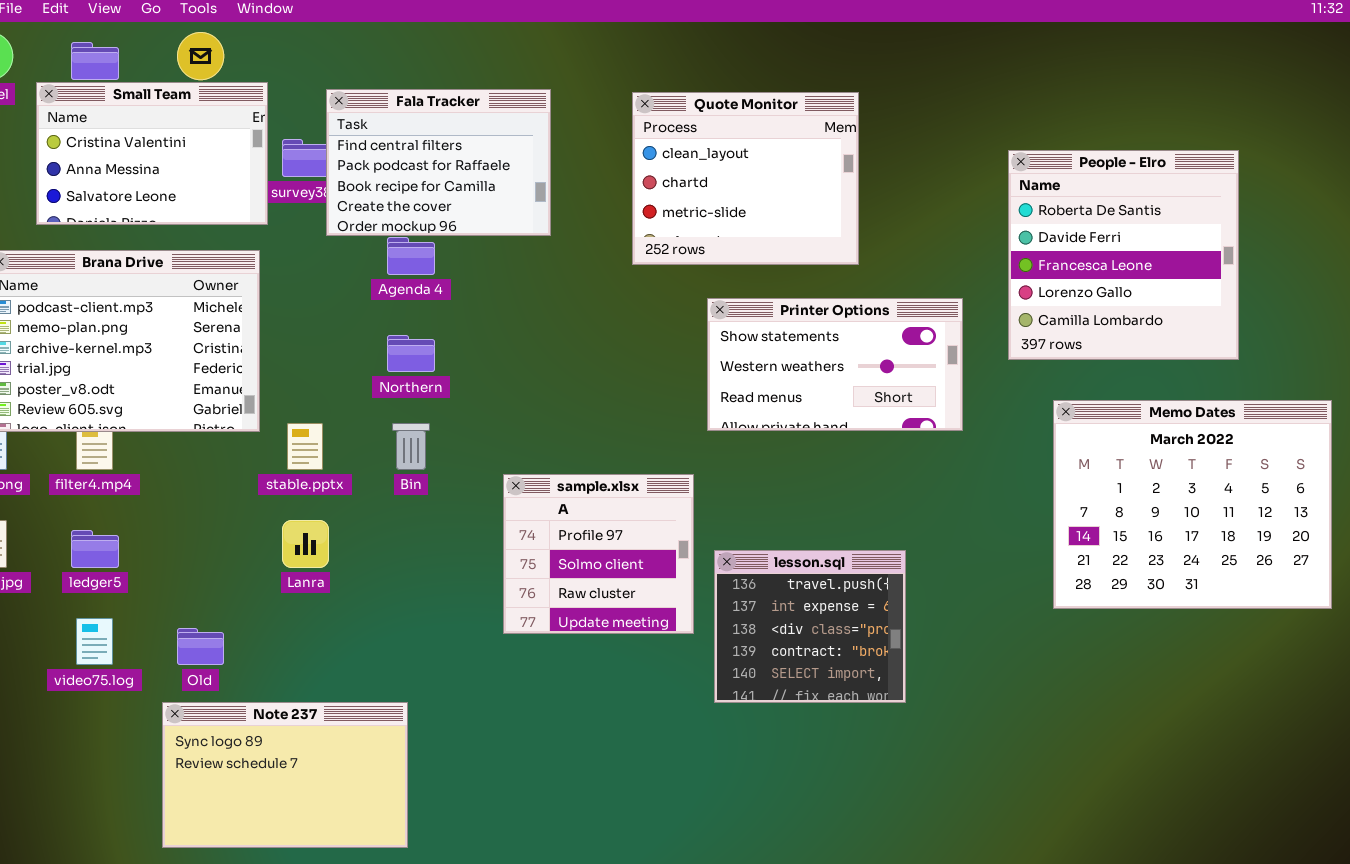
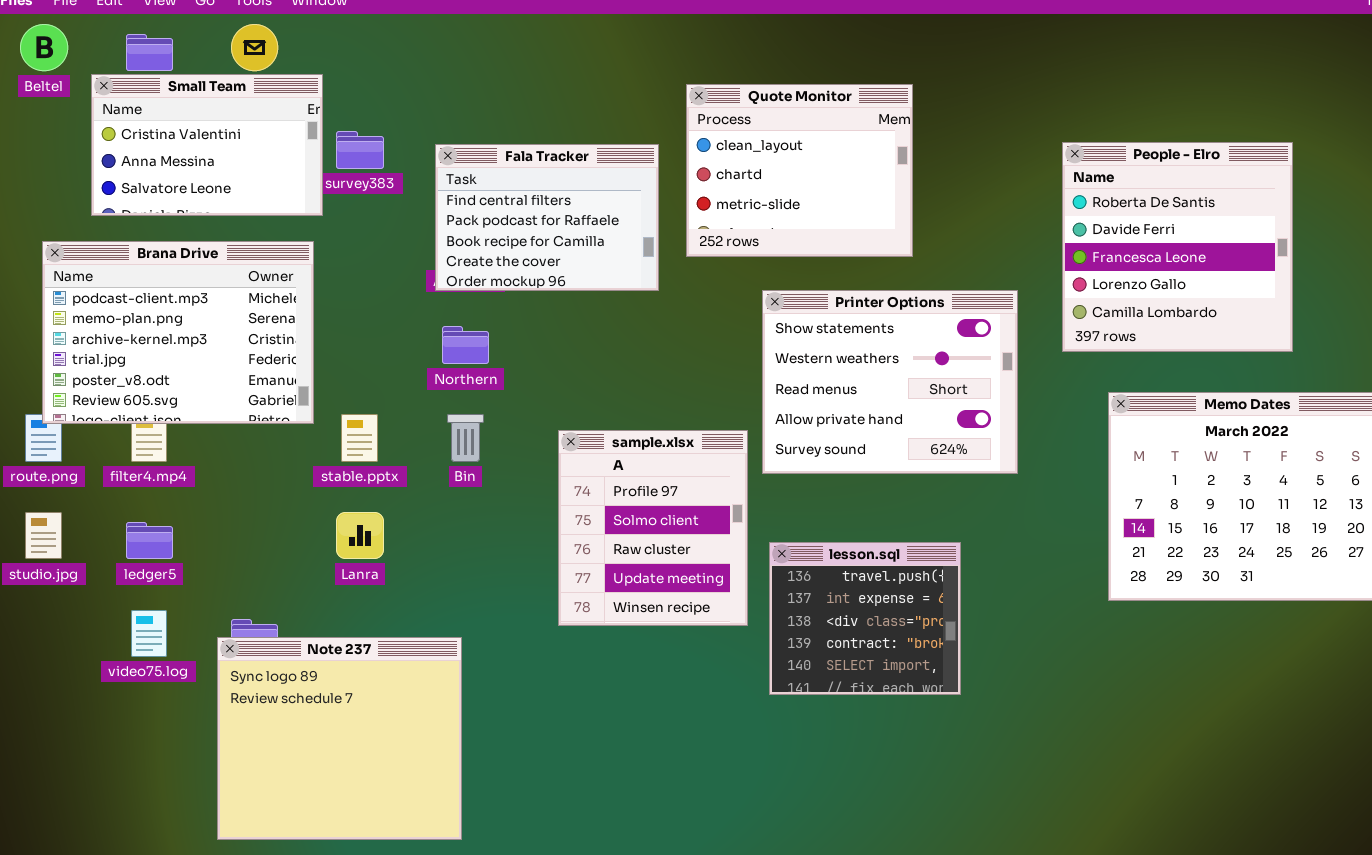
Fala Tracker: [326,89,551,236] -> [435,144,659,291], moved
Printer Options: [707,298,963,431] -> [762,290,1018,474], resized
sample.xlsx: [503,474,694,634] -> [558,430,748,626], resized
Note 237: [162,702,408,848] -> [217,637,462,840], resized

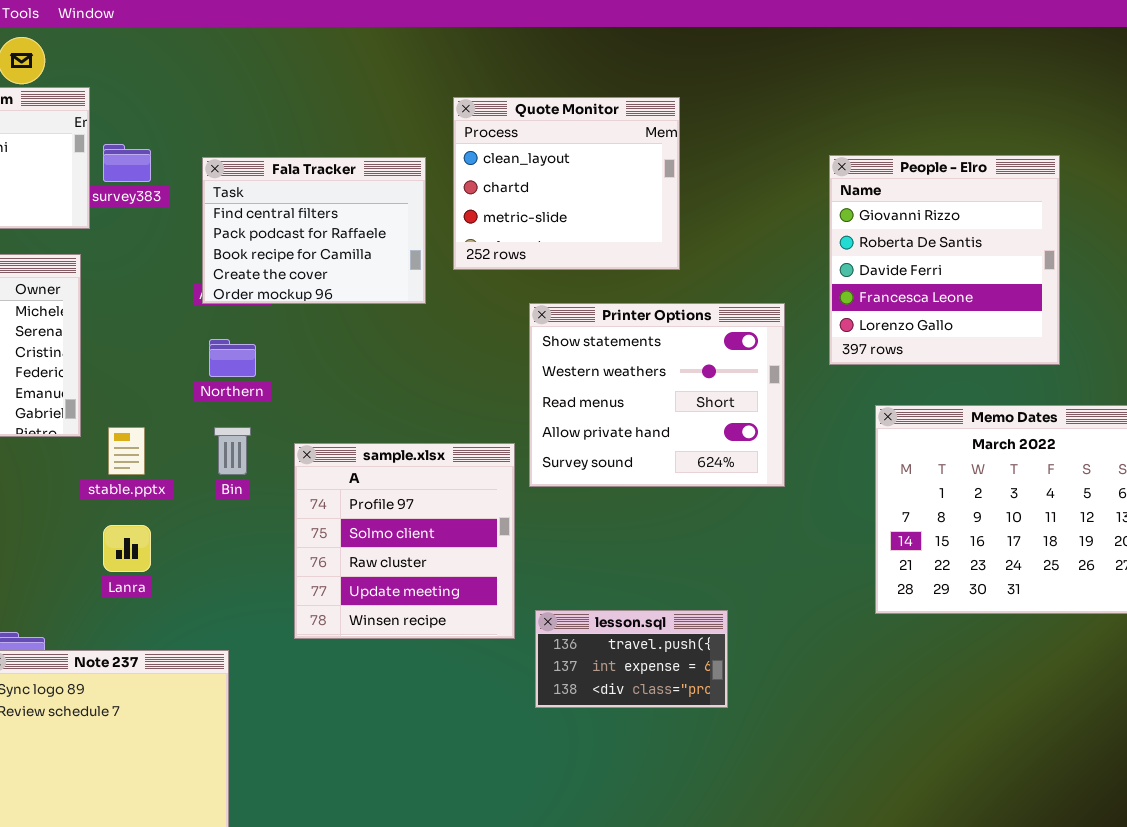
People - Elro: [1062,142,1293,352] -> [829,155,1060,365], scrolled up 1 row
sample.xlsx: [558,430,748,626] -> [294,443,515,639], resized
lesson.sql: [769,542,961,695] -> [535,610,728,708], resized

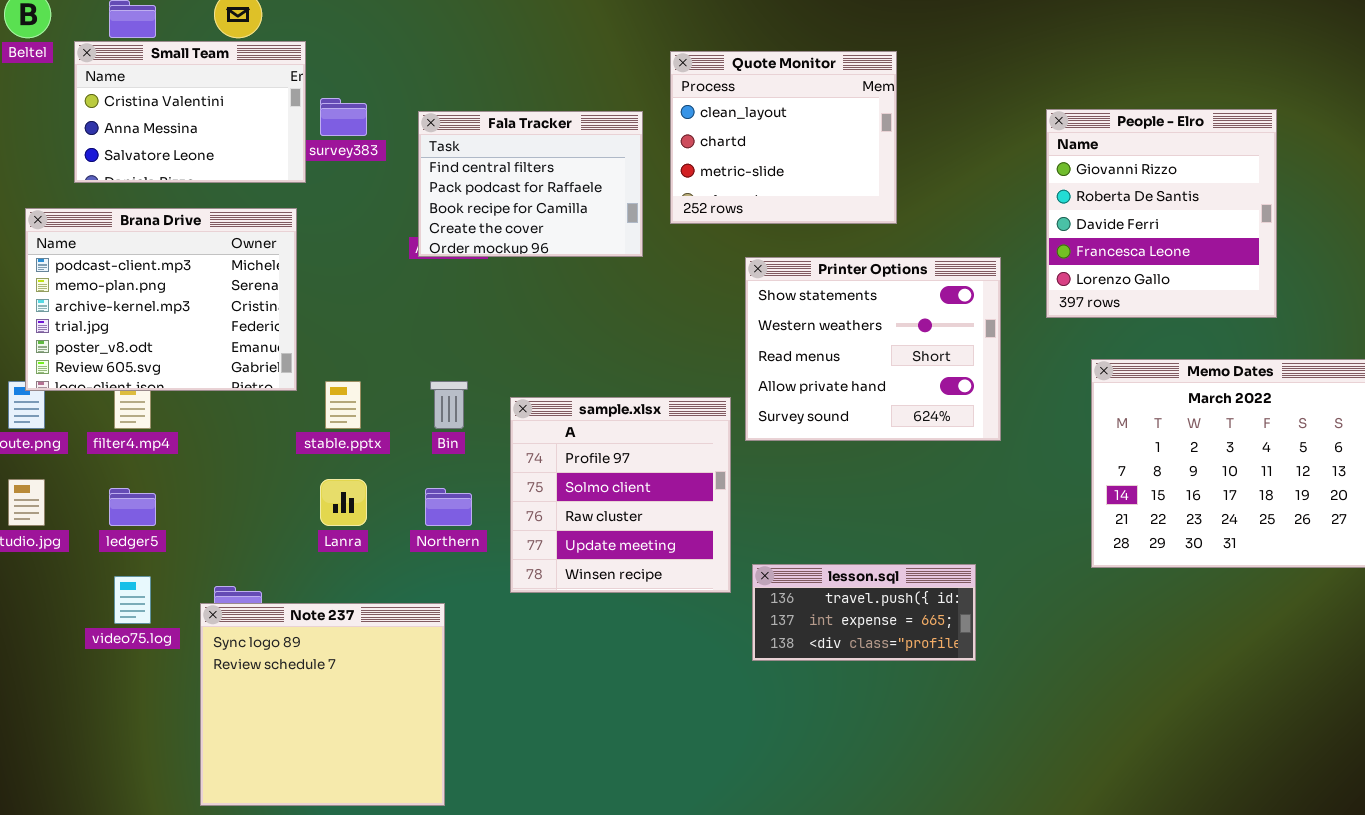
Northern: [209,339,256,377] -> [425,488,472,526], moved
lesson.sql: [535,610,728,708] -> [752,564,976,661], resized

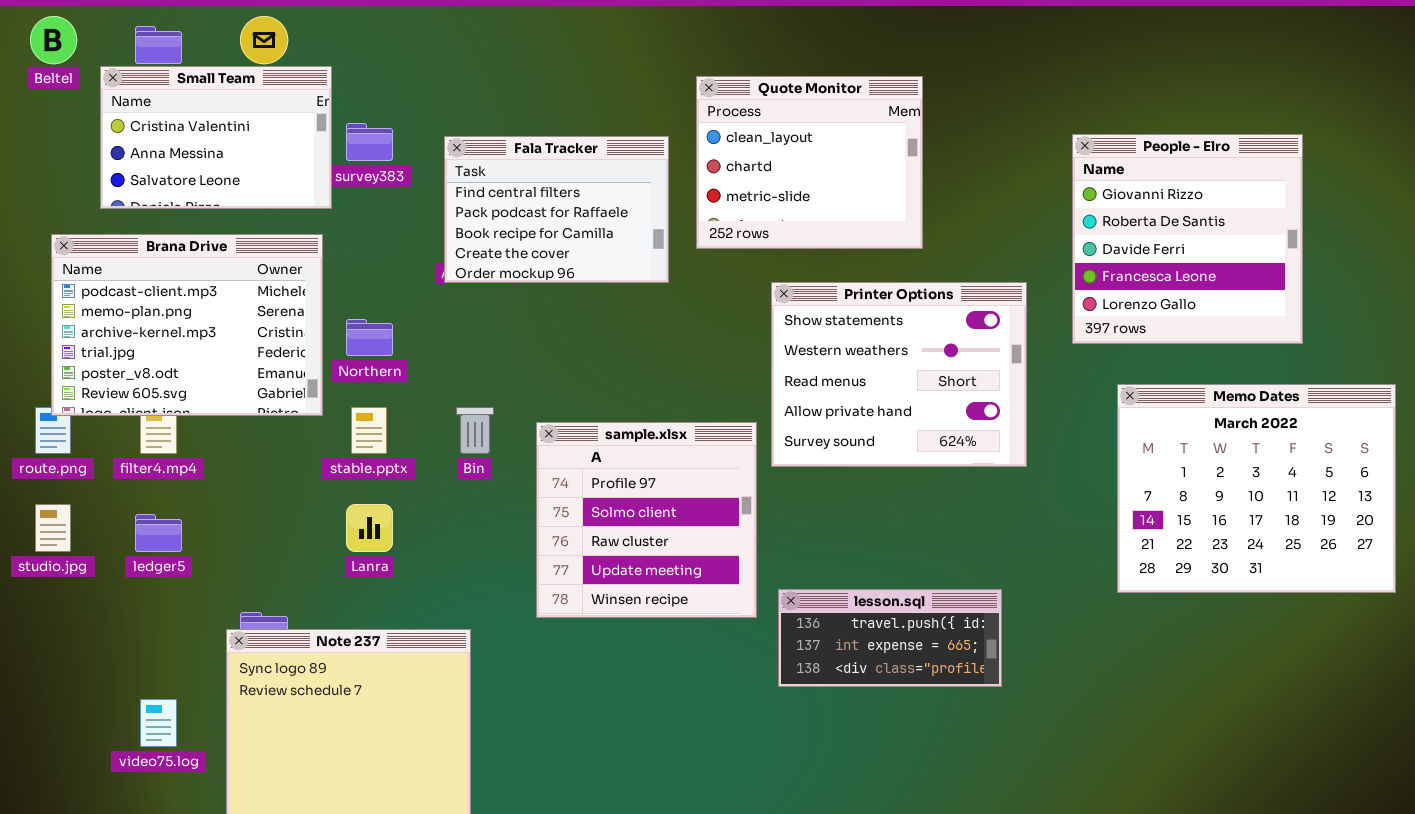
Northern: [425,488,472,526] -> [346,319,393,356], moved
video75.log: [114,576,151,624] -> [140,699,177,747], moved

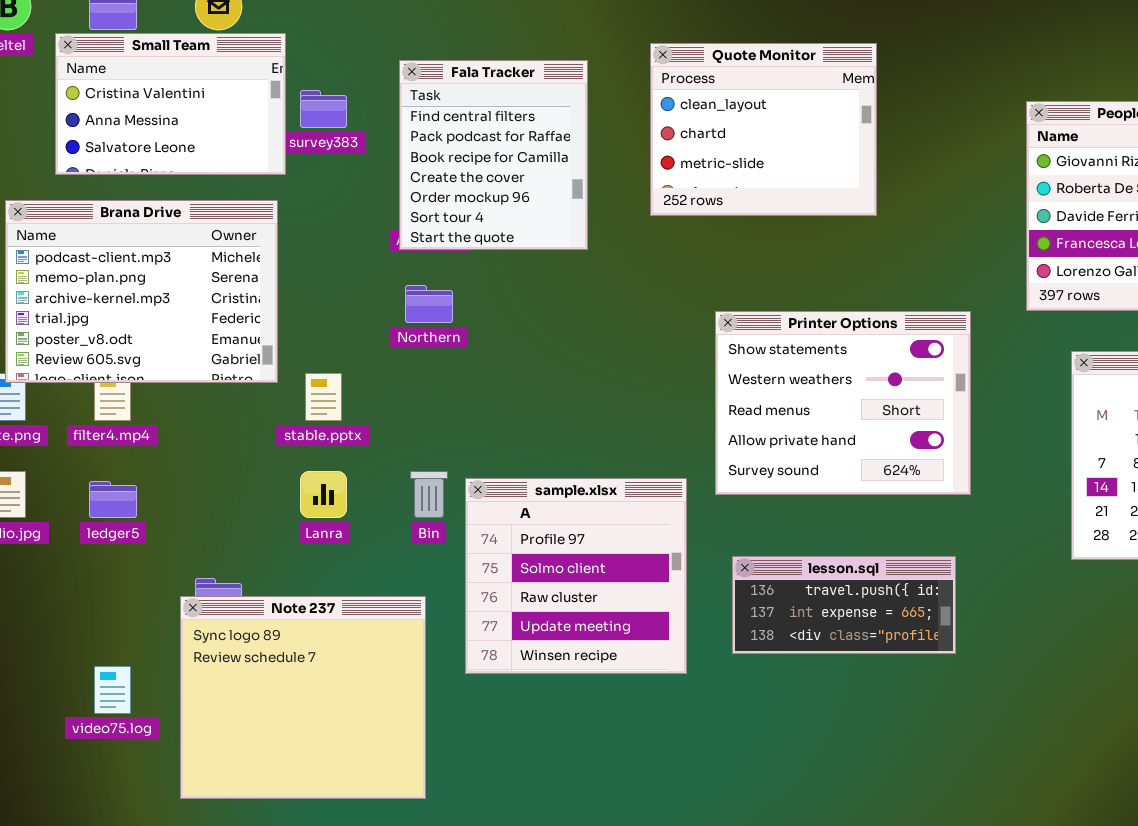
Fala Tracker: [444,136,669,283] -> [399,60,588,250], resized
Printer Options: [771,282,1027,467] -> [715,311,971,495], moved
Northern: [346,319,393,356] -> [405,285,453,323], moved
Bin: [456,407,494,454] -> [410,471,448,518], moved
sample.xlsx: [536,422,757,618] -> [465,478,687,674], moved

